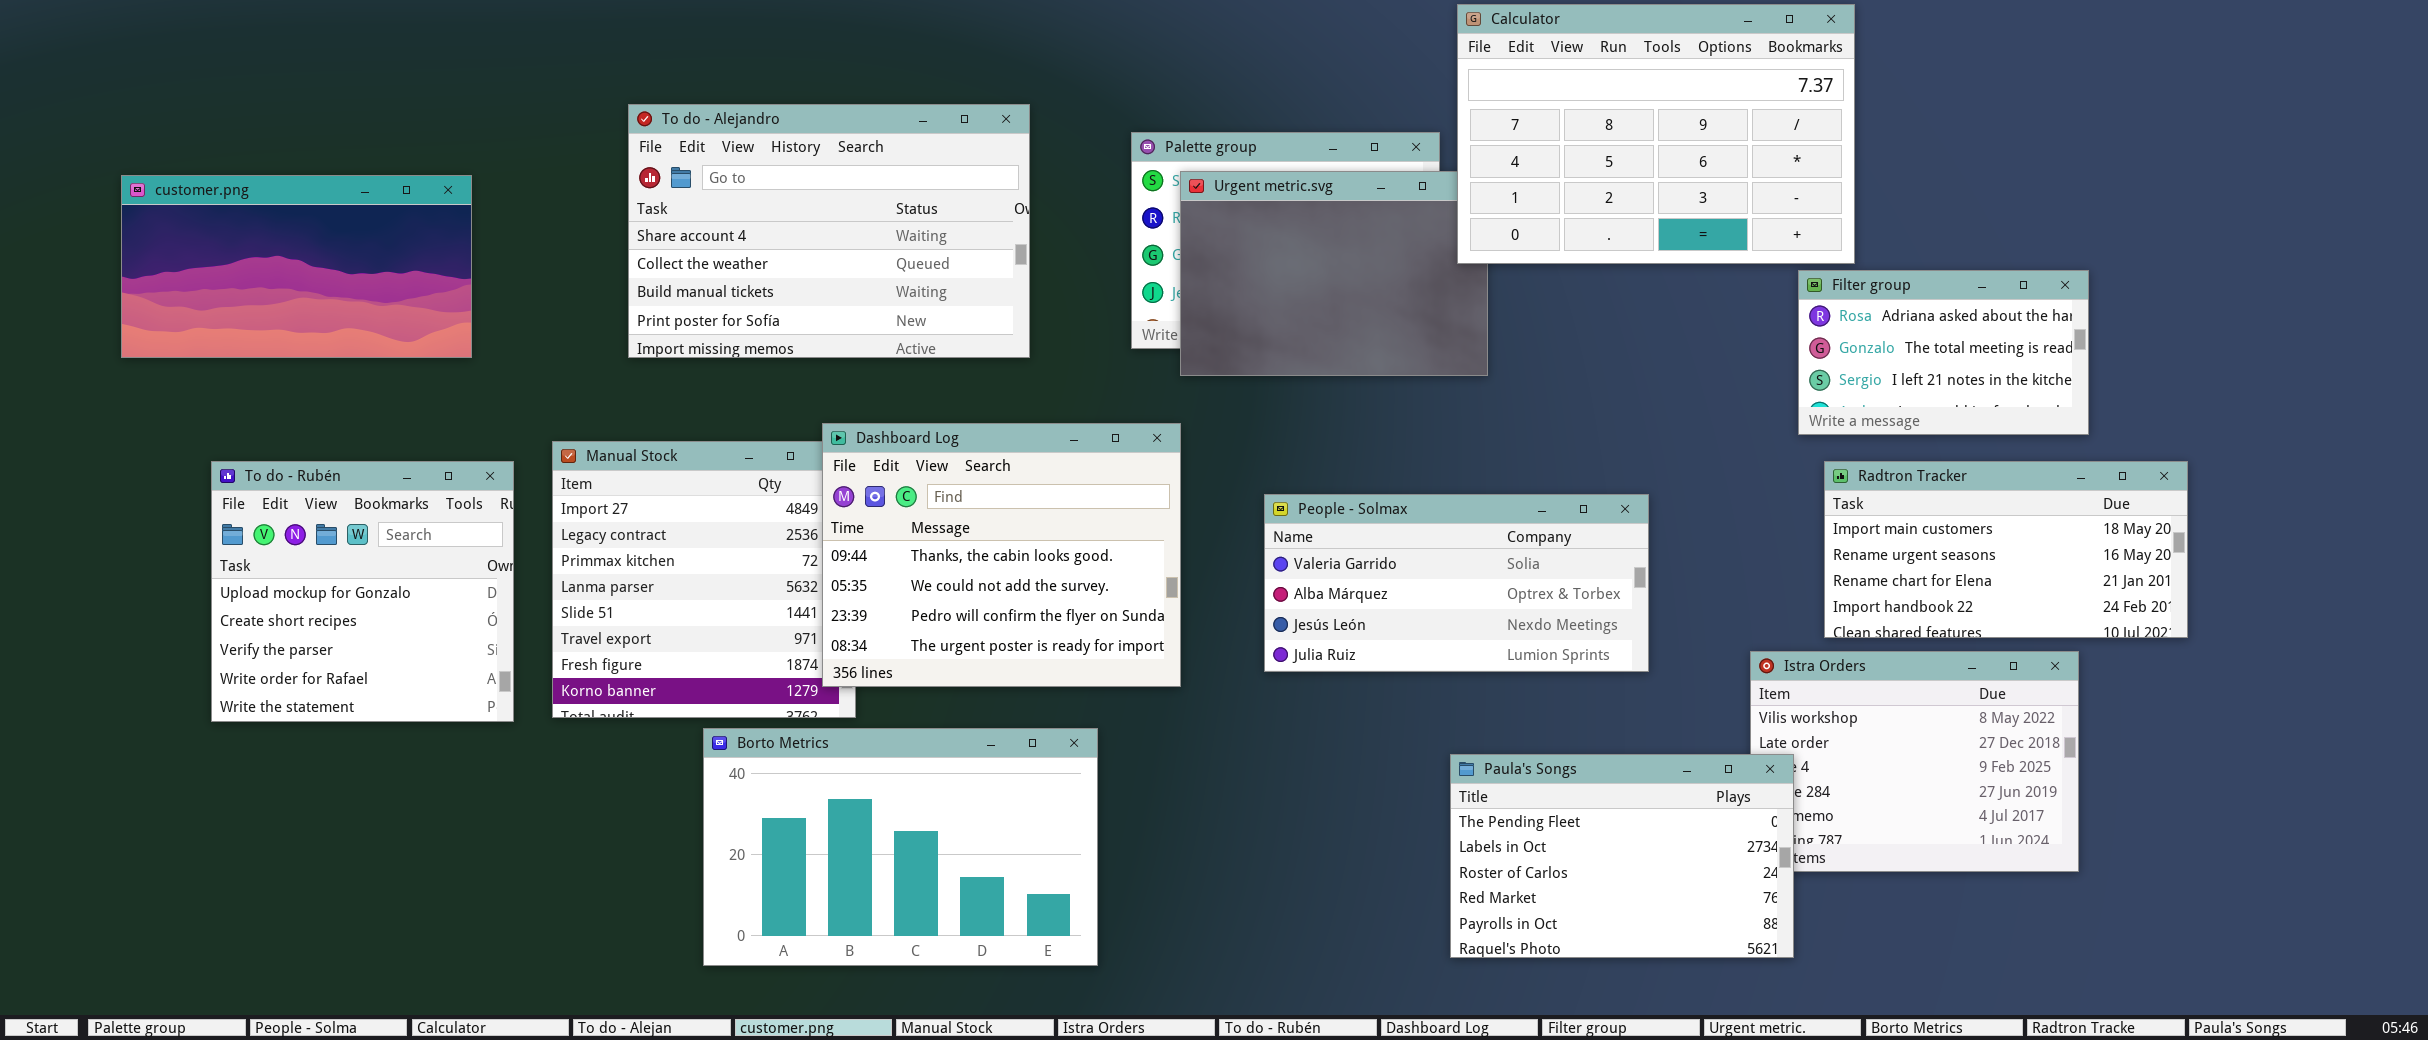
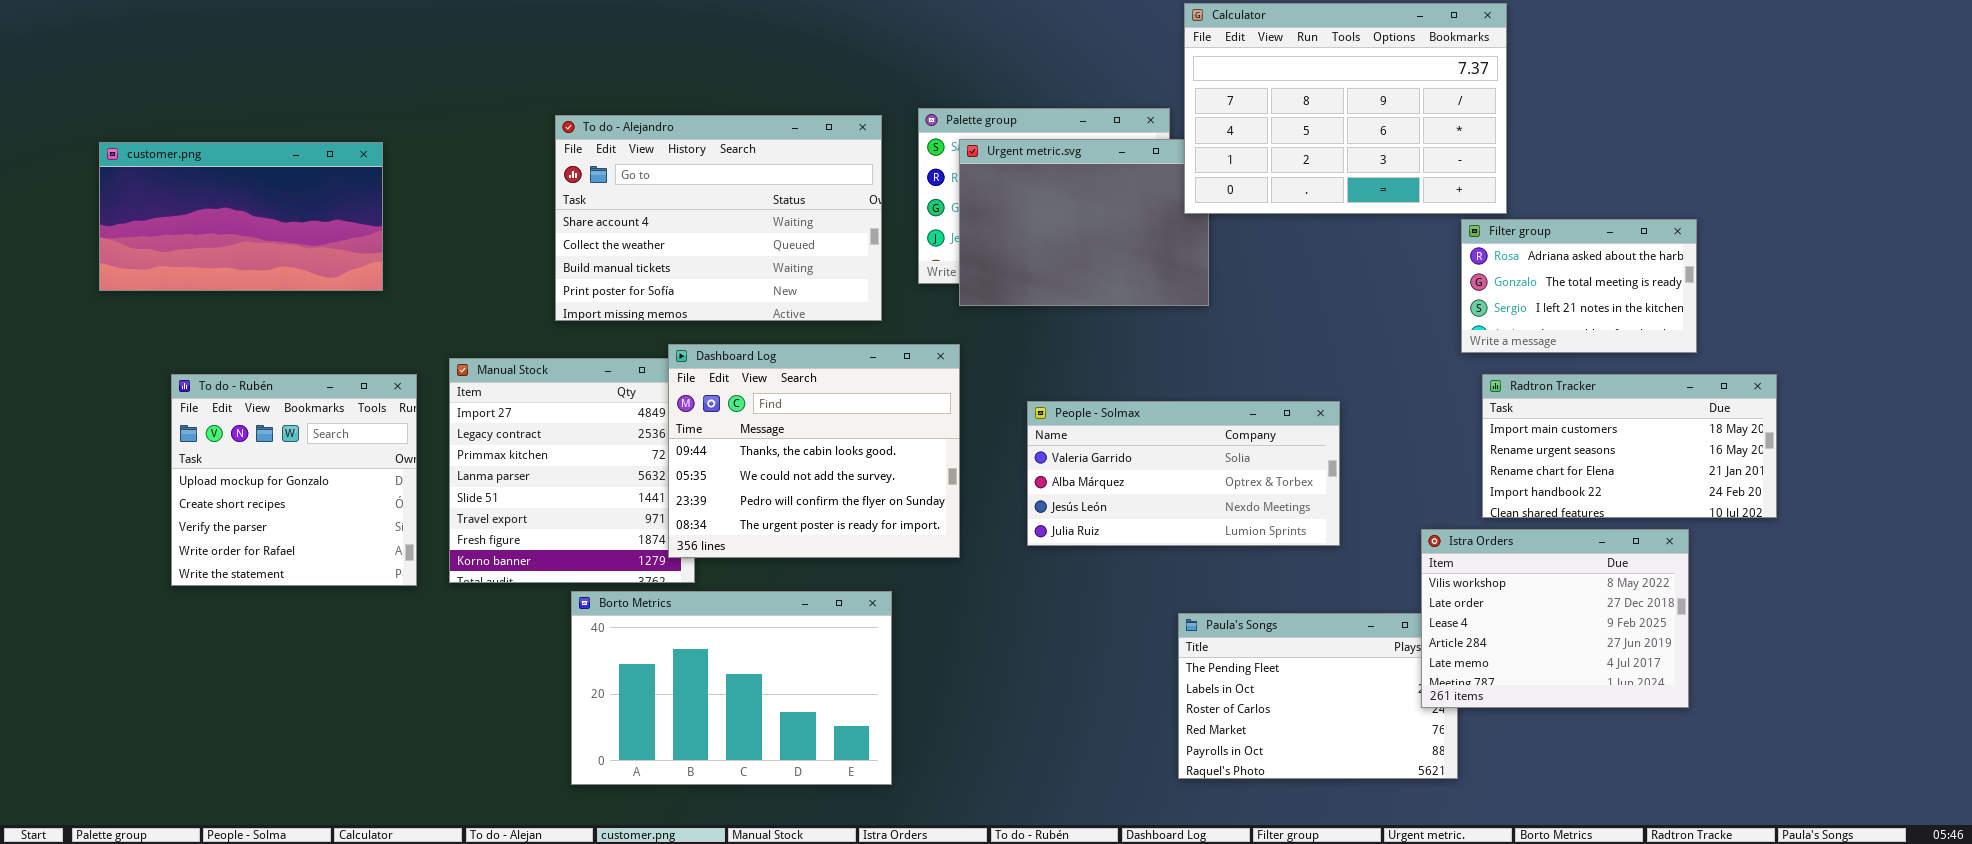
To do - Alejandro: [628,104,1030,358] -> [555,115,882,321], moved
Istra Orders: [1750,651,2079,872] -> [1421,529,1689,708], raised

